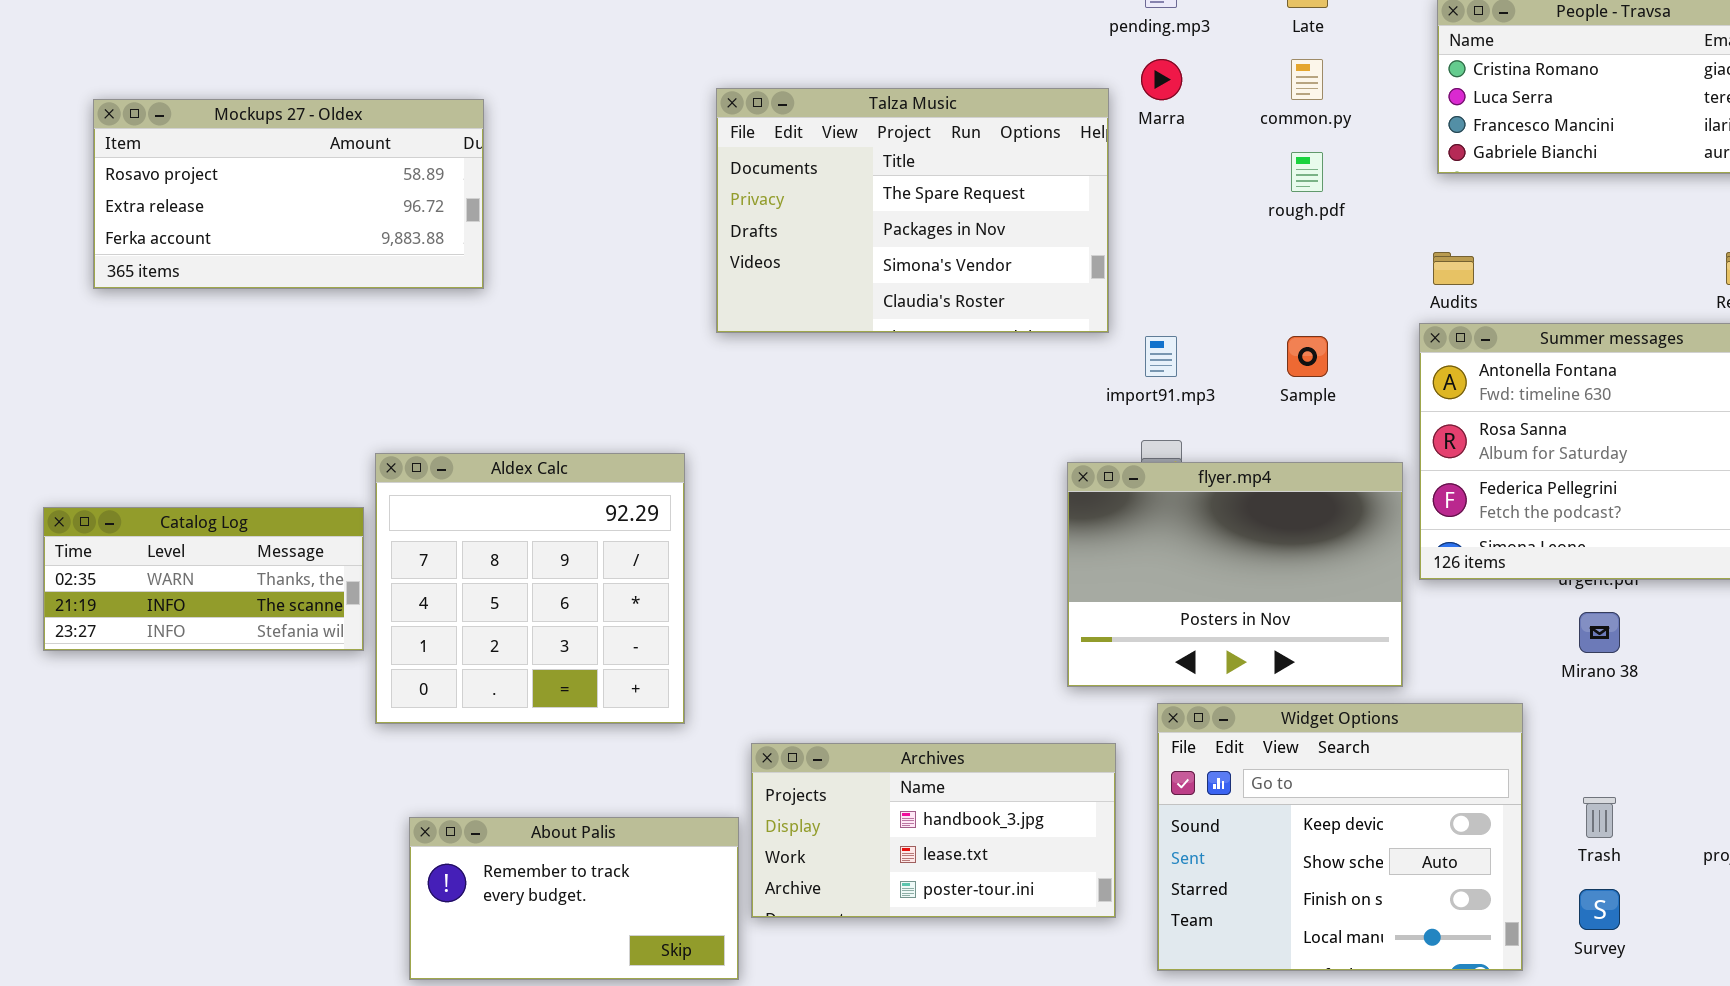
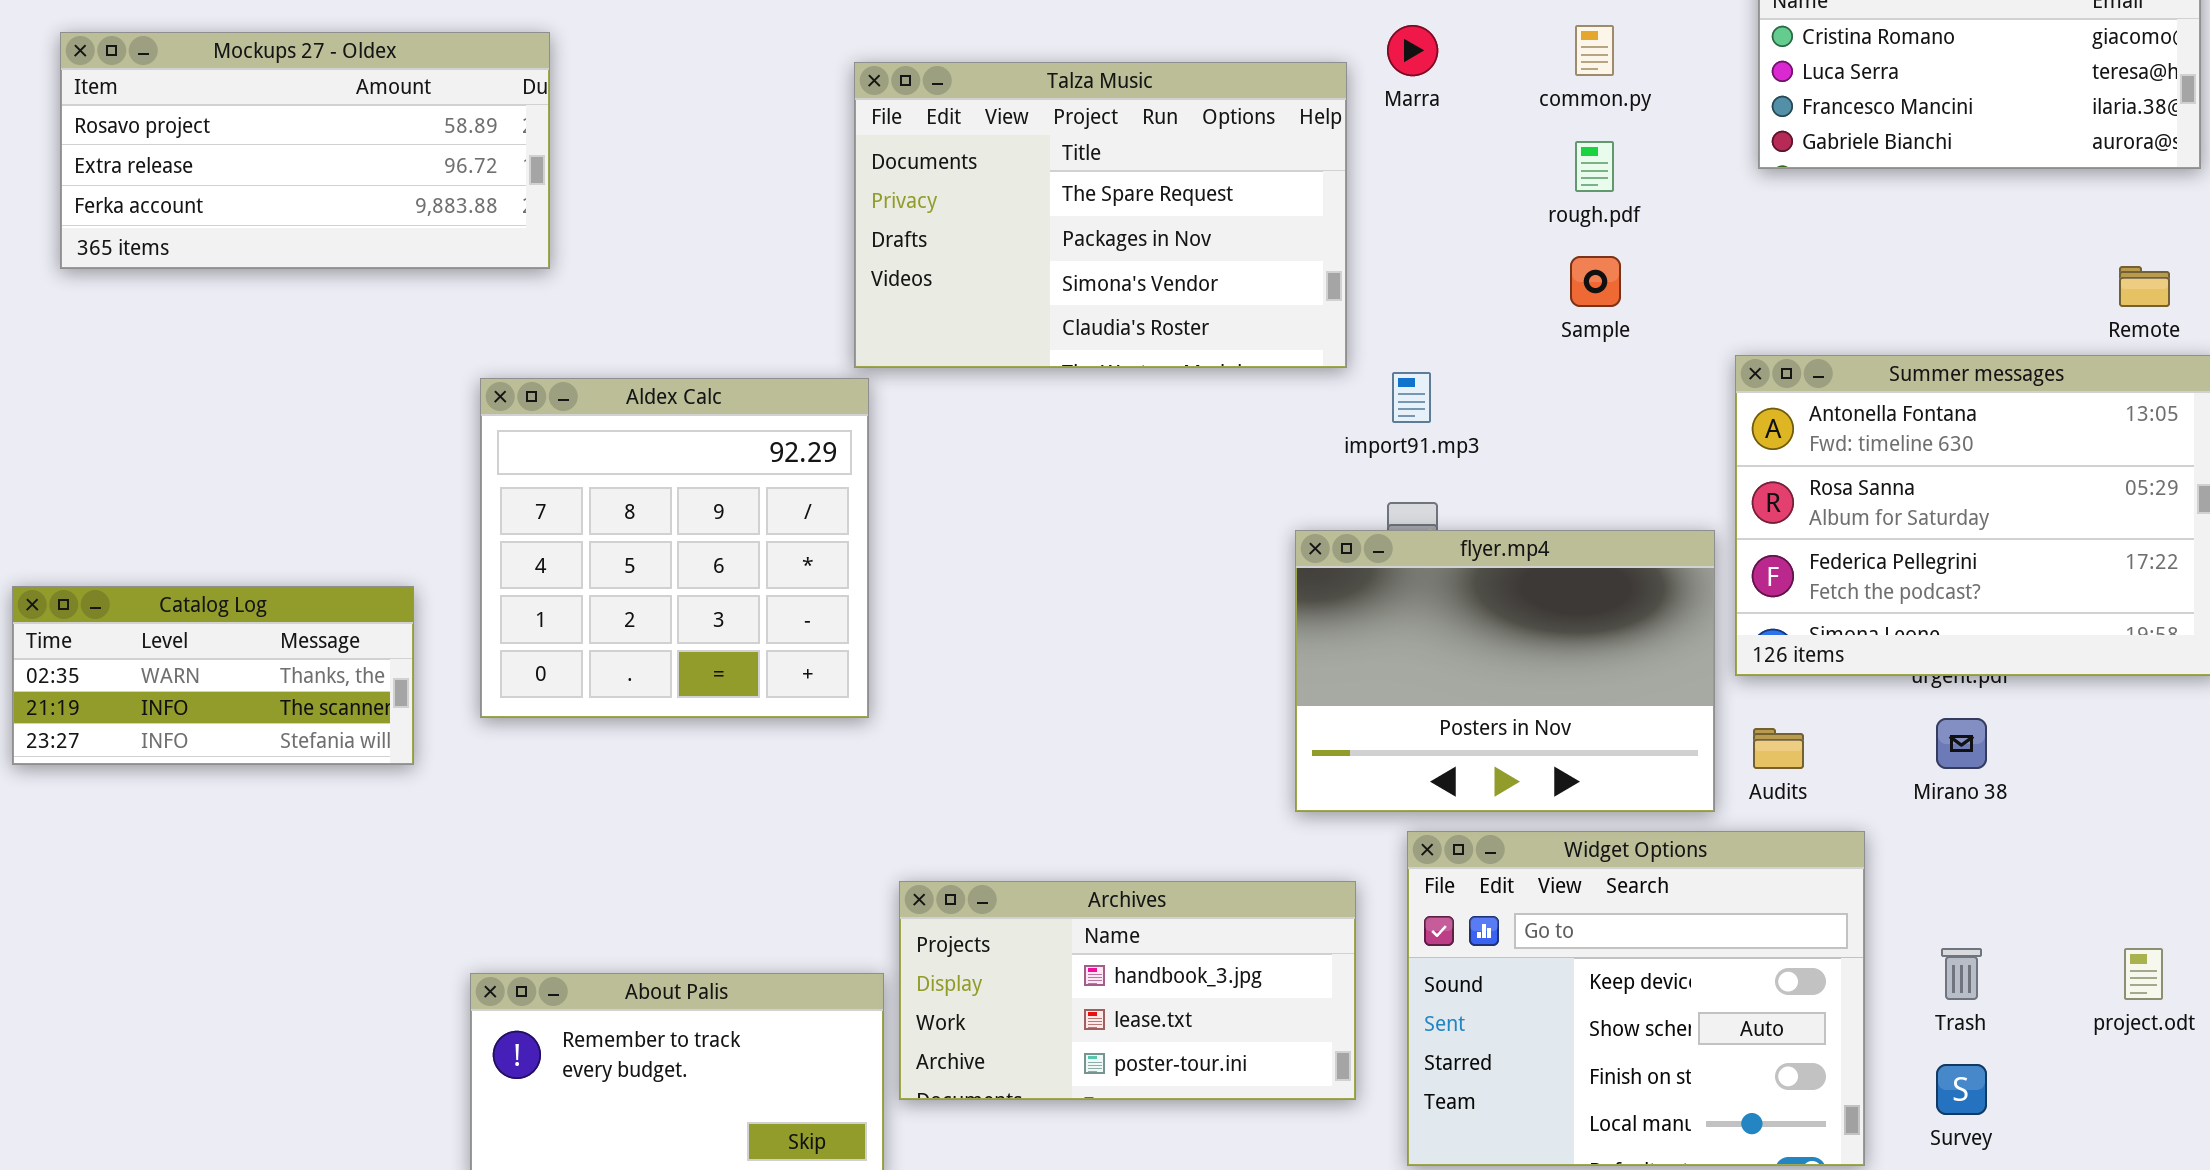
Mockups 27 - Oldex: [93,99,484,289] -> [60,32,550,269], moved
Audits: [1433,252,1474,285] -> [1753,728,1804,769], moved
Sample: [1287,336,1328,377] -> [1570,256,1621,307], moved
Aldex Calc: [375,453,685,724] -> [480,378,869,718], moved

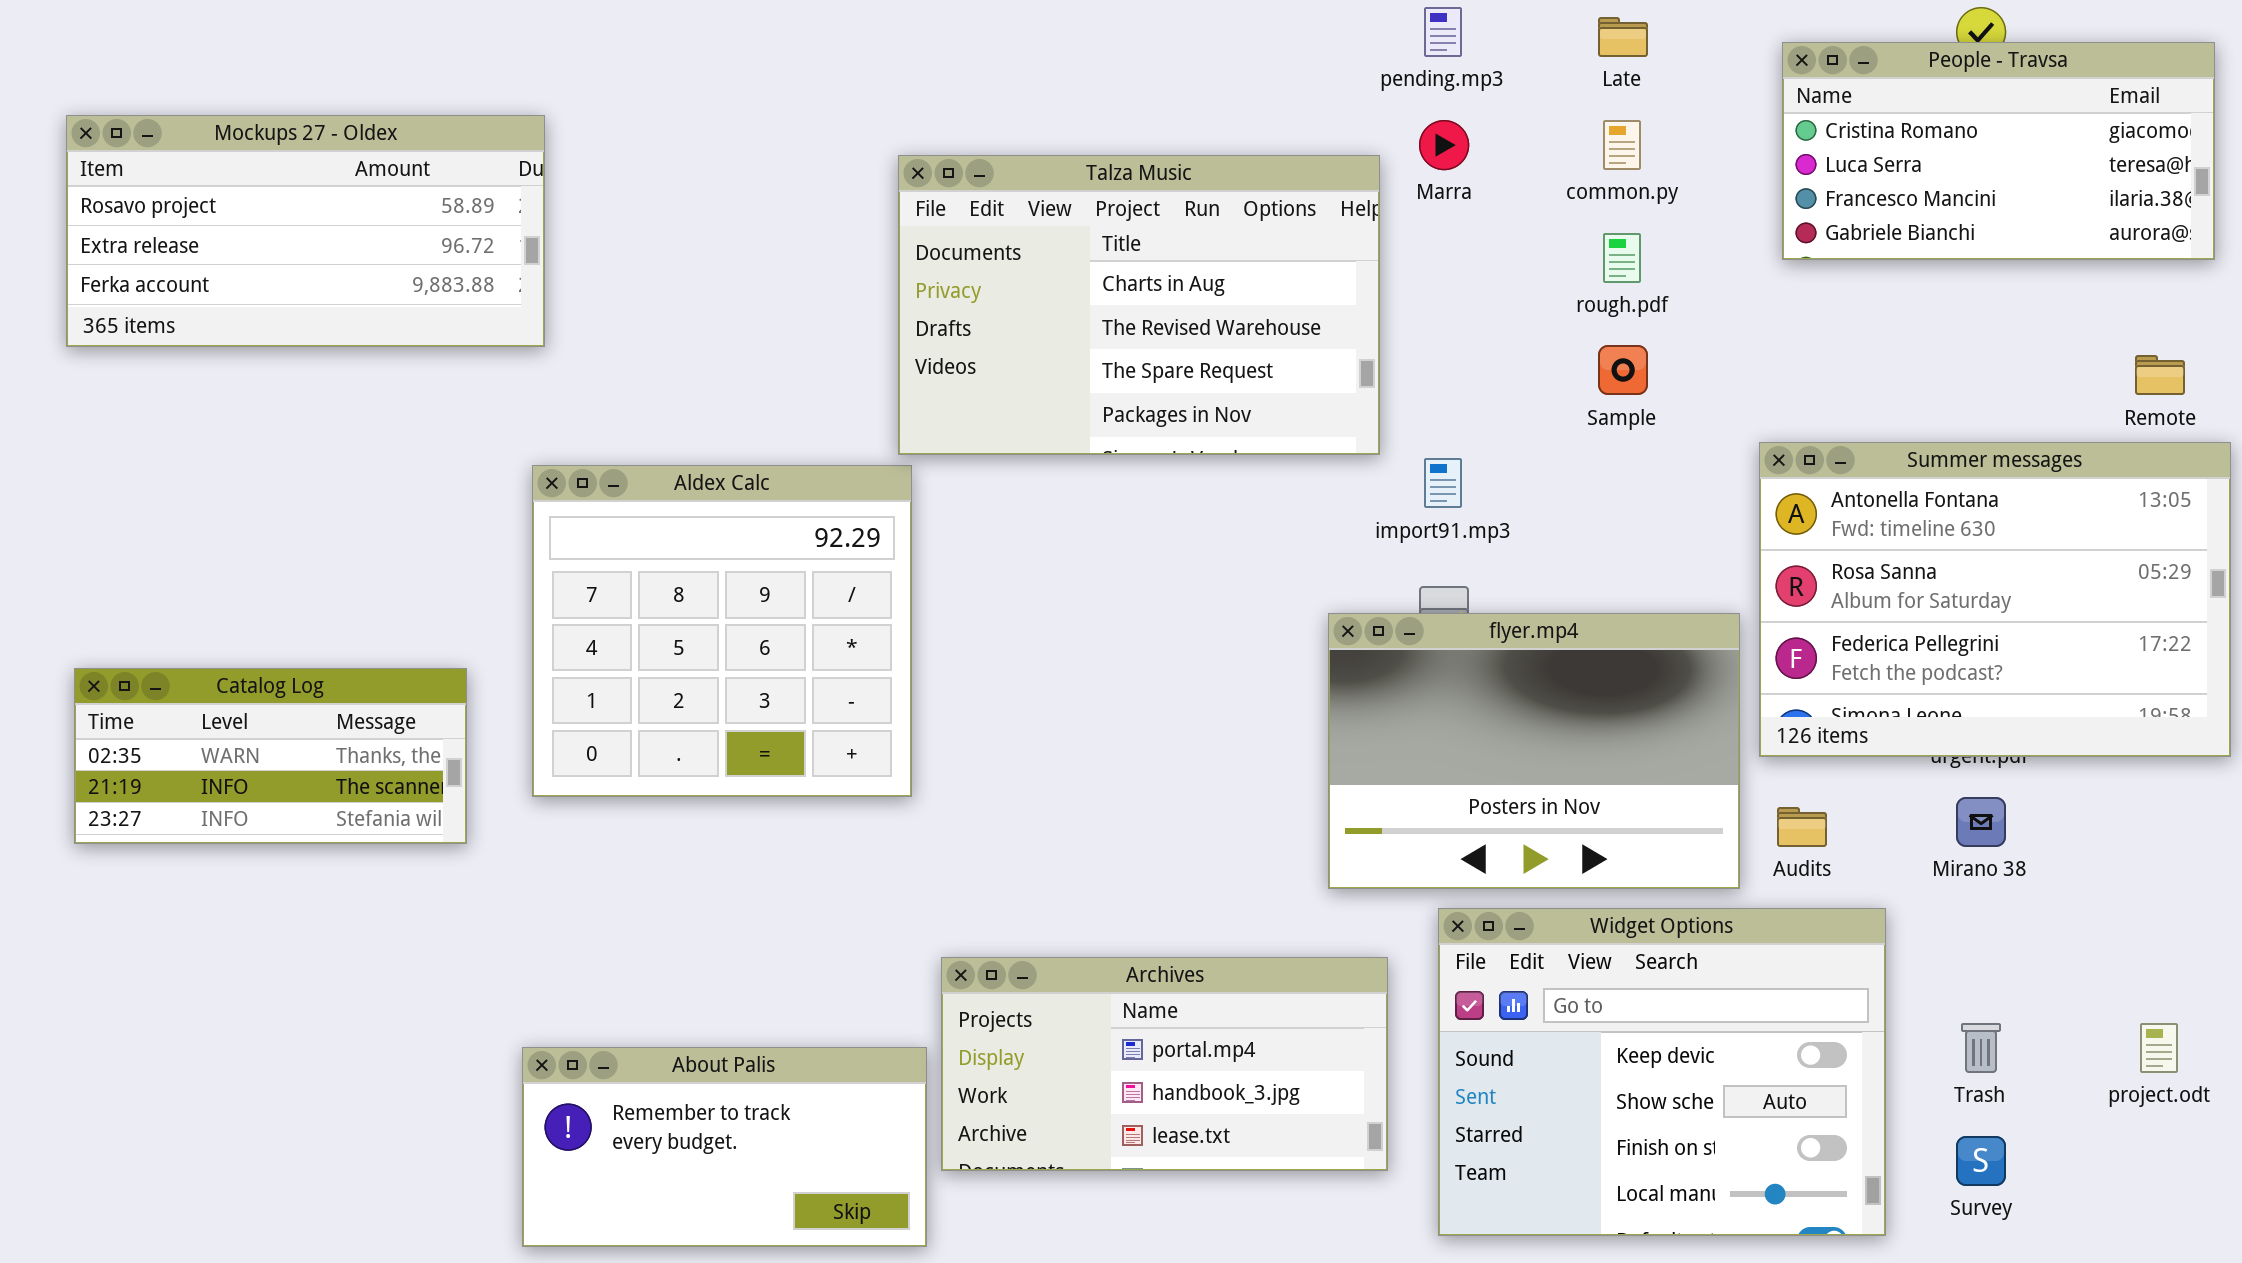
Mockups 27 - Oldex: [60,32,550,269] -> [66,115,545,347], moved
Talza Music: [854,62,1347,368] -> [898,155,1380,455], scrolled up 2 rows
Archives: [899,881,1356,1100] -> [941,957,1388,1171], scrolled up 1 row

